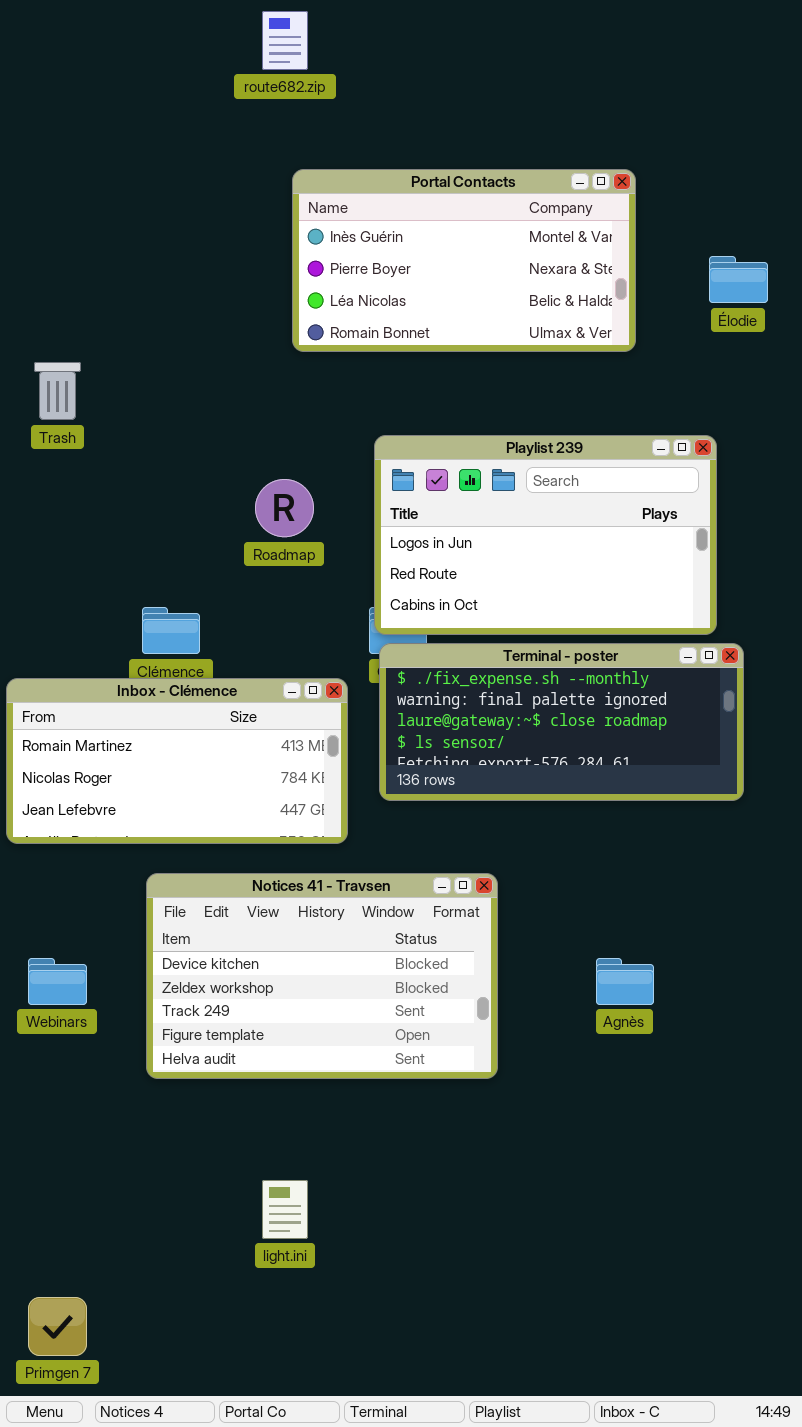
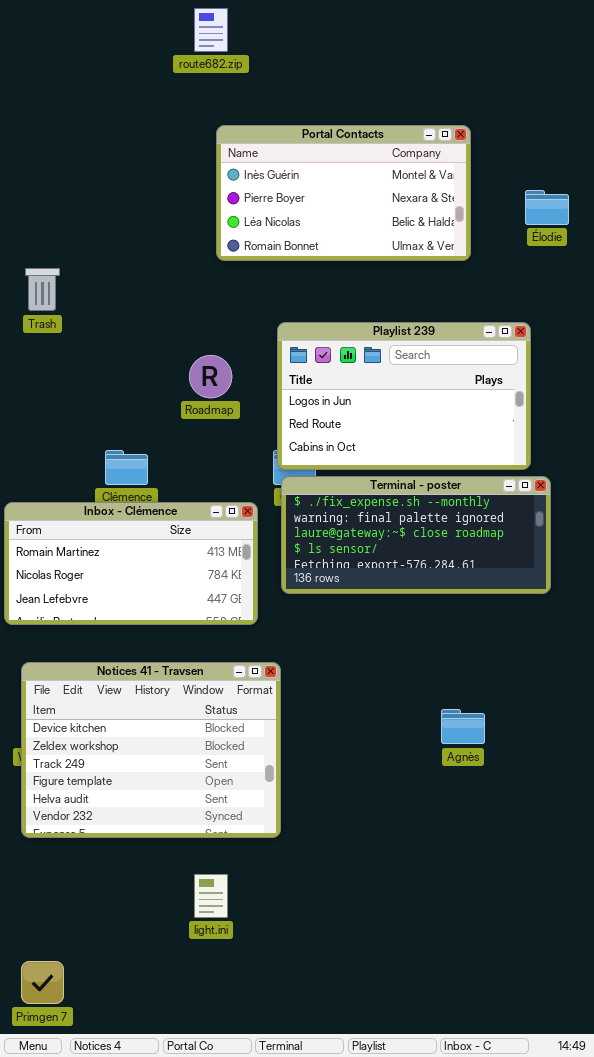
Notices 41 - Travsen: [146,873,498,1079] -> [21,662,281,838], moved, resized

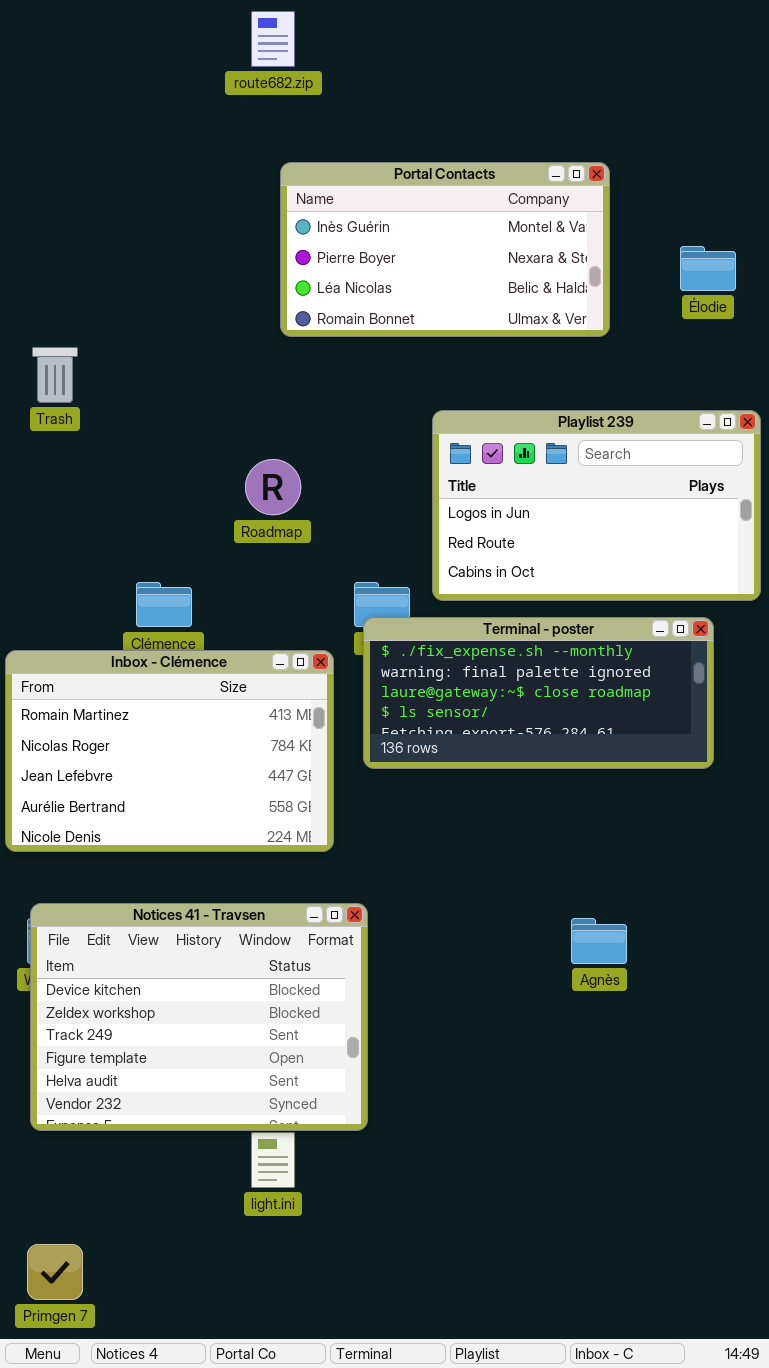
Playlist 239: [277,322,531,470] -> [432,410,761,601], moved
Inbox - Clémence: [4,502,258,625] -> [5,650,334,852], resized
Notices 41 - Travsen: [21,662,281,838] -> [30,903,368,1131], moved

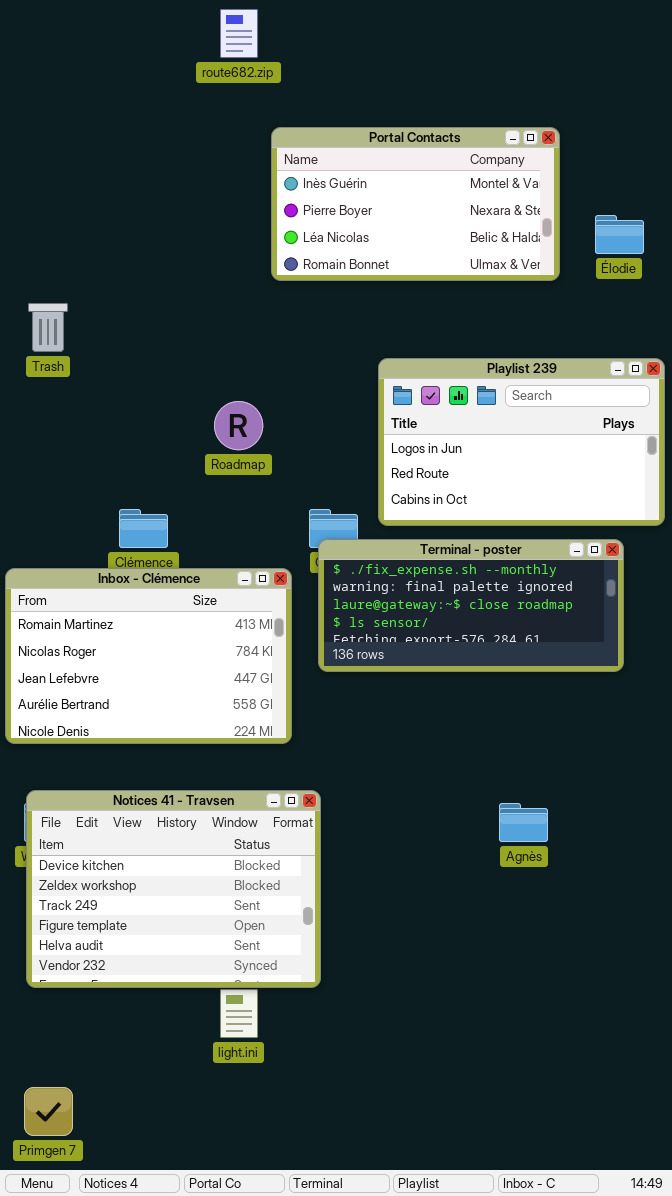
Portal Contacts: [280,162,610,337] -> [271,127,560,281], moved

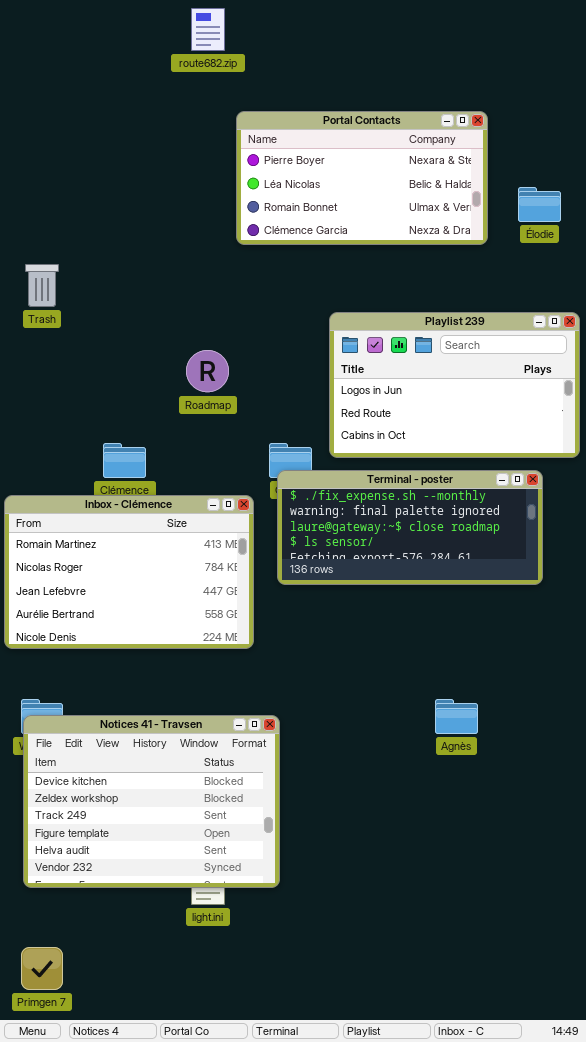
Portal Contacts: [271,127,560,281] -> [236,111,488,245], scrolled down 1 row
Notices 41 - Travsen: [26,790,321,988] -> [23,715,280,888], moved

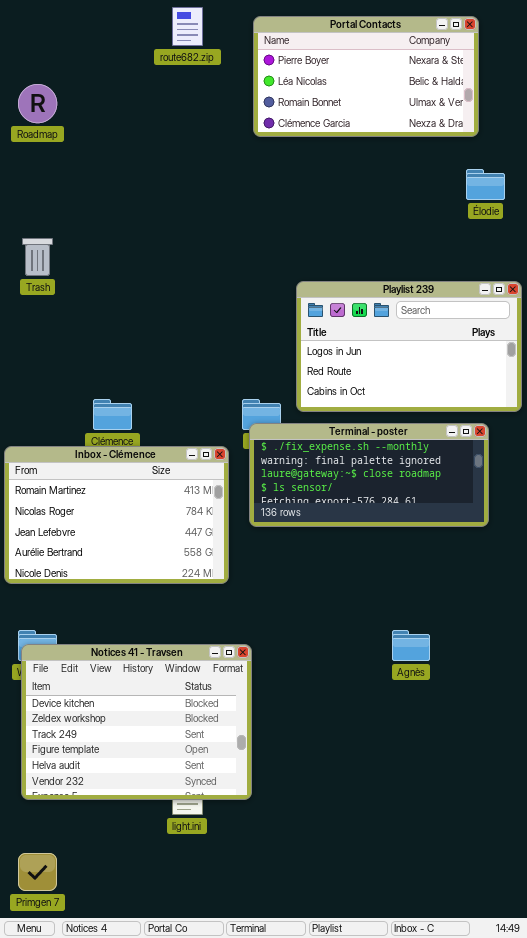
Portal Contacts: [236,111,488,245] -> [253,16,479,137], moved
Roadmap: [186,350,229,392] -> [18,84,57,123], moved

